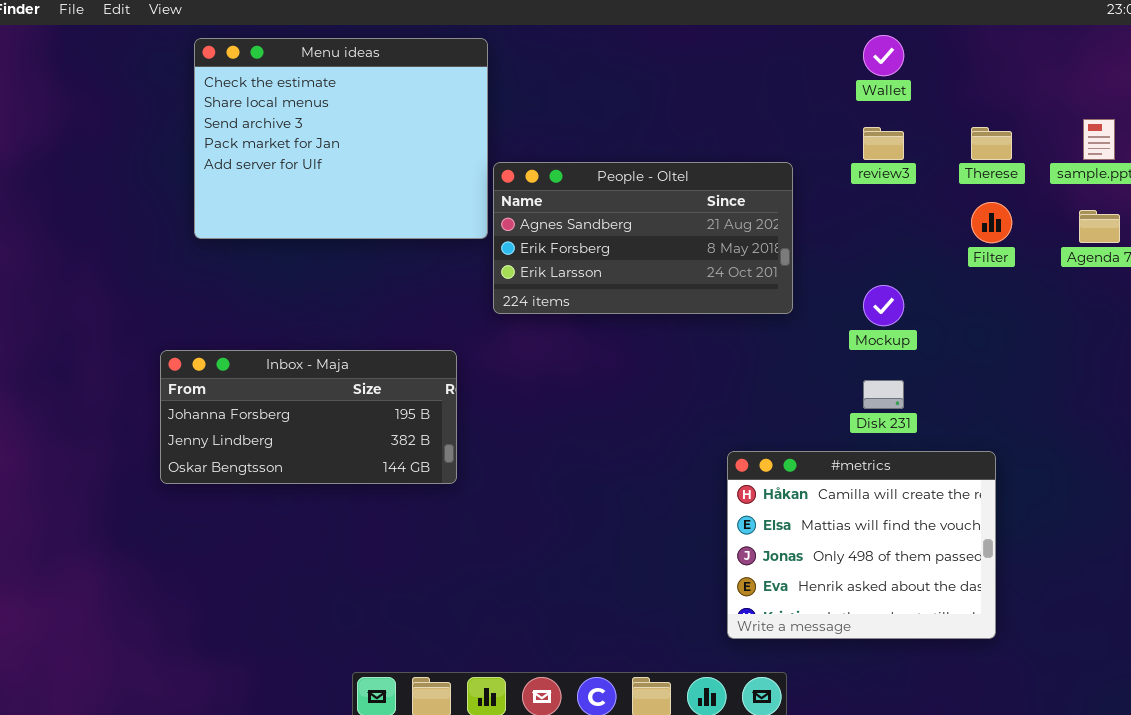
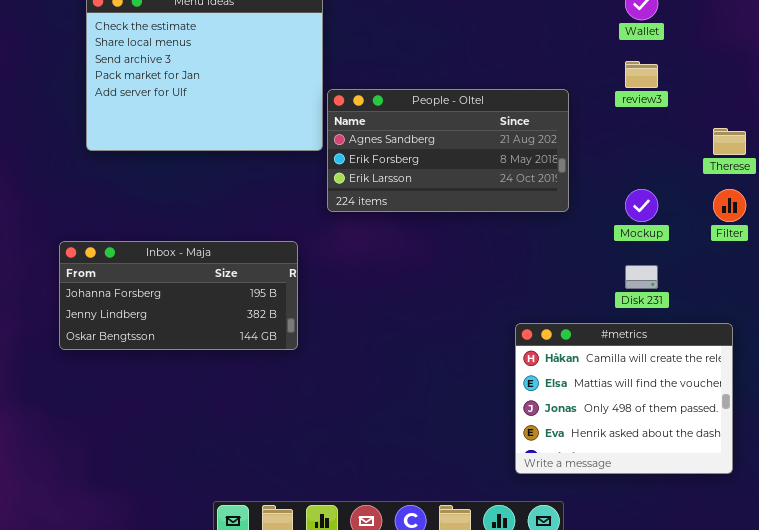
Therese: [971,127,1012,160] -> [713,128,746,155], moved
Filter: [971,202,1012,243] -> [713,189,746,222], moved

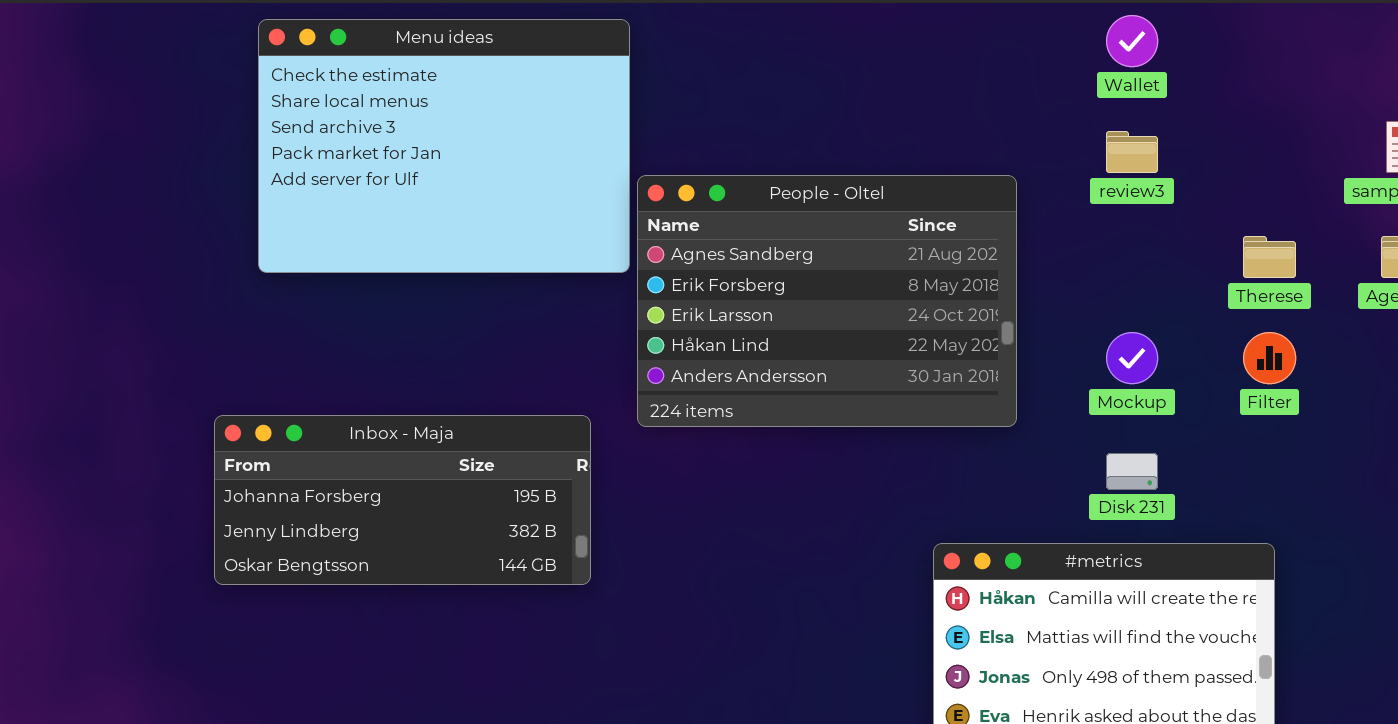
People - Oltel: [327,89,569,212] -> [637,175,1017,427], resized

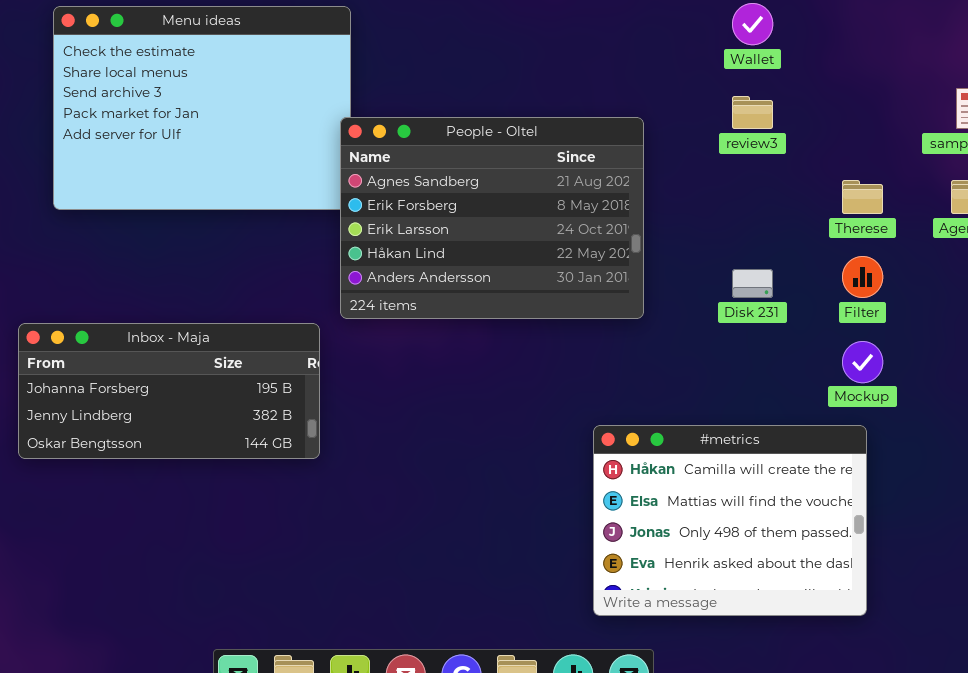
People - Oltel: [637,175,1017,427] -> [340,117,644,319], moved
Mockup: [1106,332,1158,384] -> [842,341,883,383], moved
Disk 231: [1106,453,1158,490] -> [732,269,773,298], moved

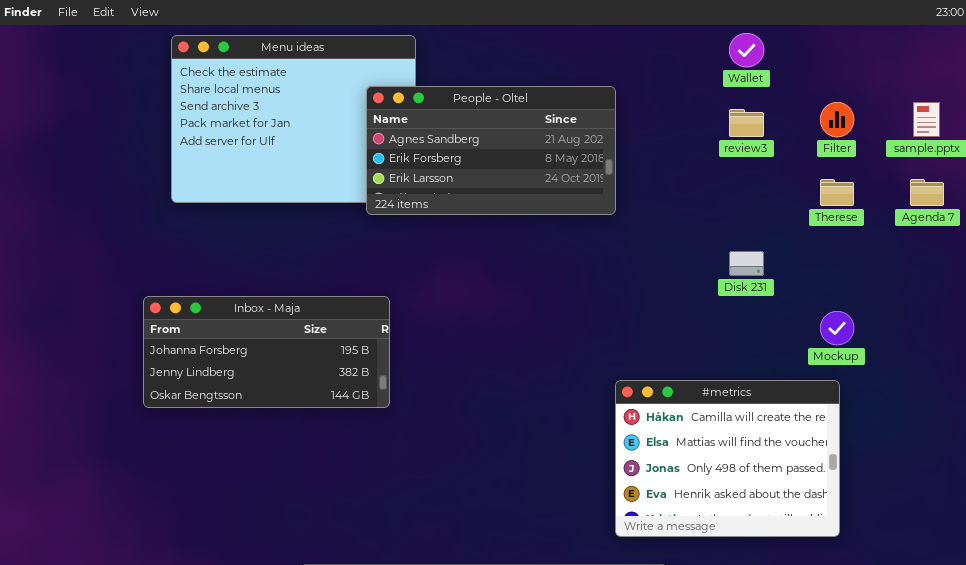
People - Oltel: [340,117,644,319] -> [366,86,616,215], moved, resized
Filter: [842,256,883,298] -> [820,102,854,137], moved

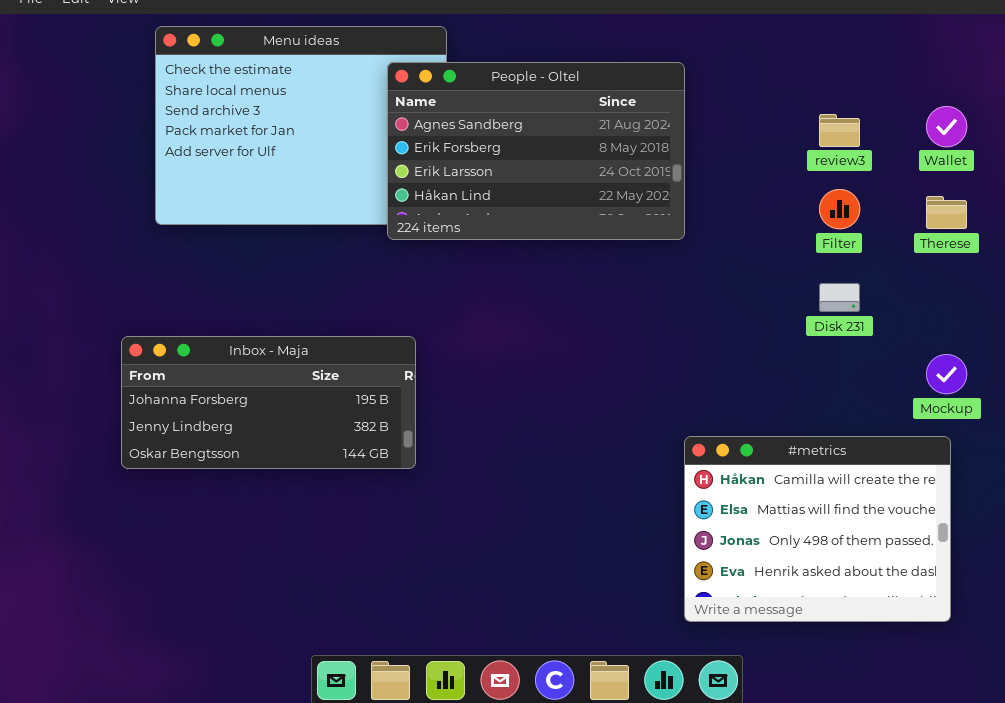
Wallet: [729,33,764,67] -> [926,106,967,147], moved
People - Oltel: [366,86,616,215] -> [387,62,685,240], resized
Filter: [820,102,854,137] -> [819,189,860,229], moved

